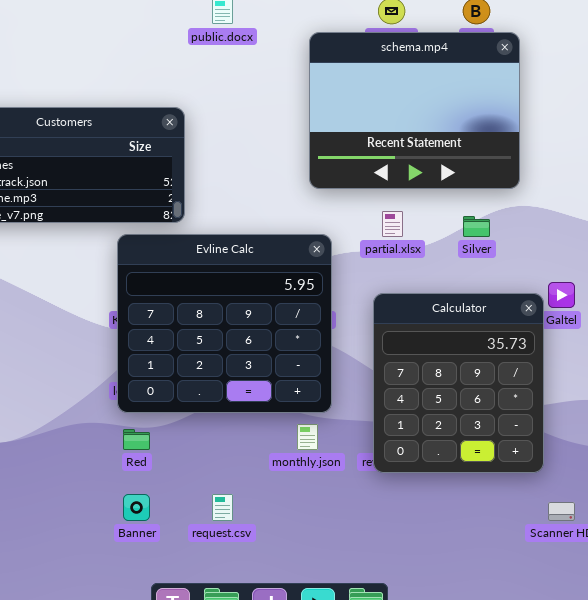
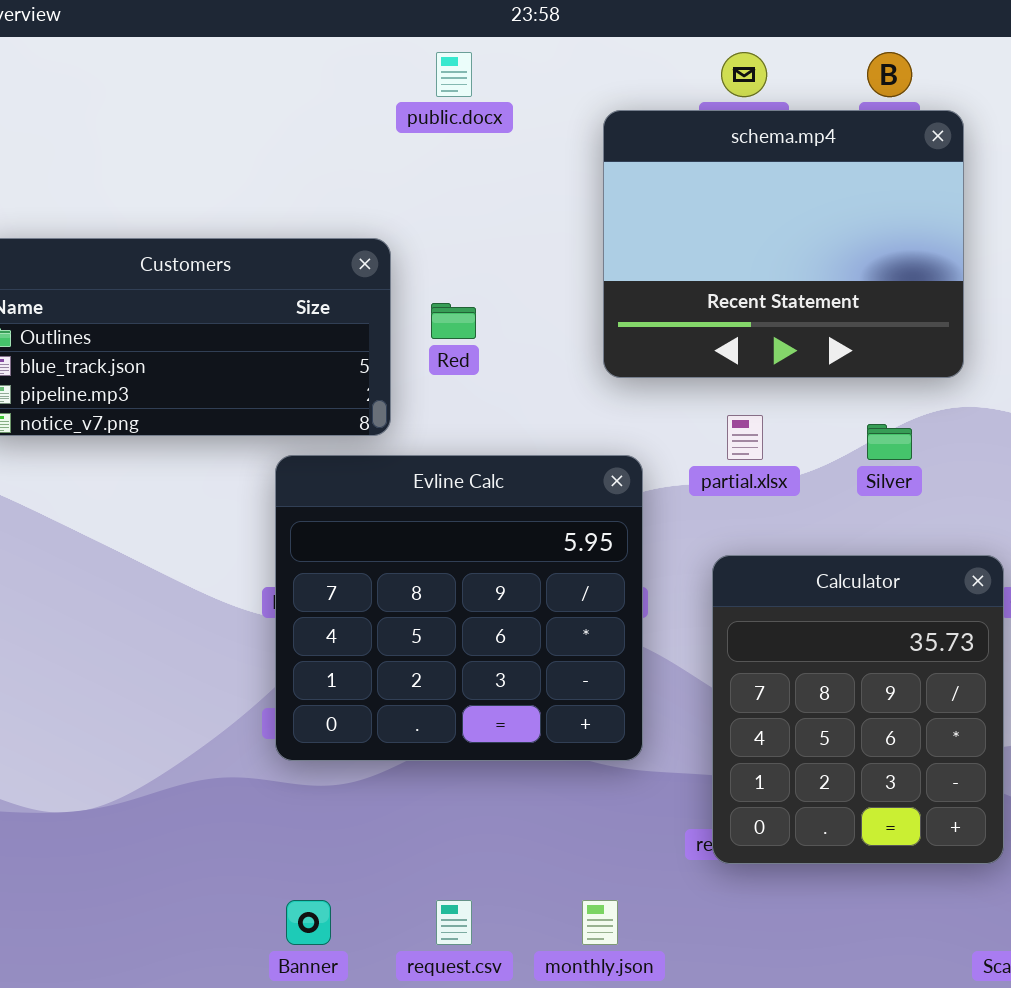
monthly.json: [297,424,318,450] -> [582,900,618,945], moved
Red: [123,429,150,450] -> [431,303,476,339], moved

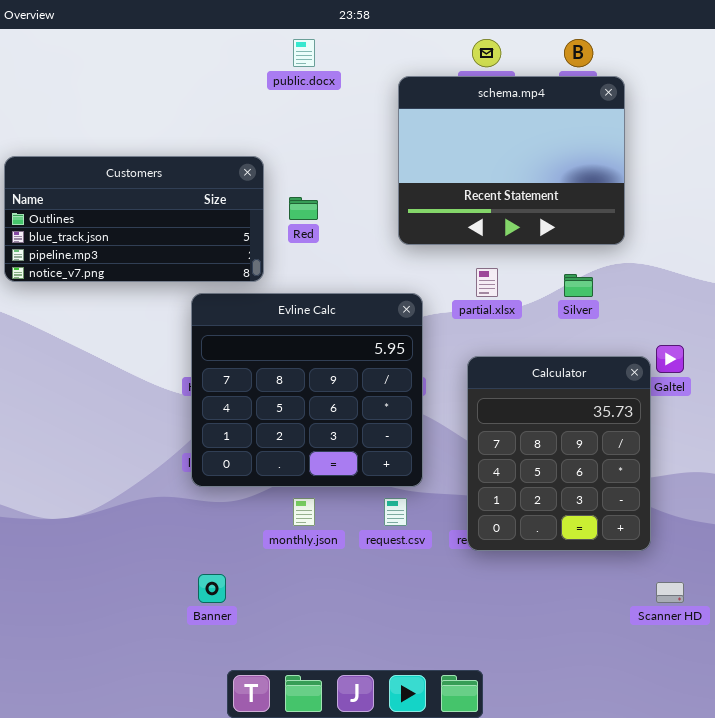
request.csv: [436,900,472,945] -> [384,498,407,526], moved
monthly.json: [582,900,618,945] -> [293,498,315,526], moved

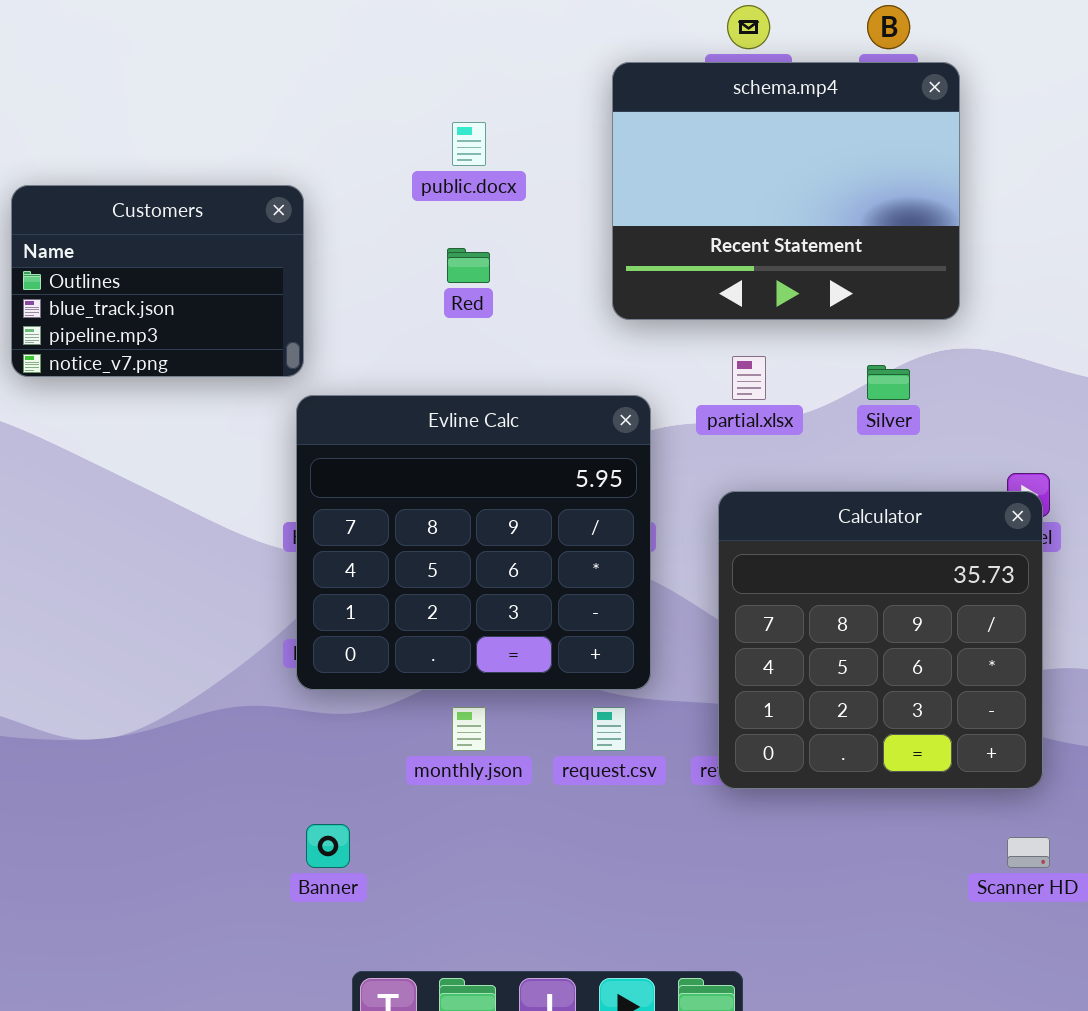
public.docx: [293,39,315,67] -> [452,122,486,166], moved
Customers: [4,156,264,282] -> [11,185,304,377], resized
Calculator: [467,356,651,551] -> [718,491,1043,789], resized

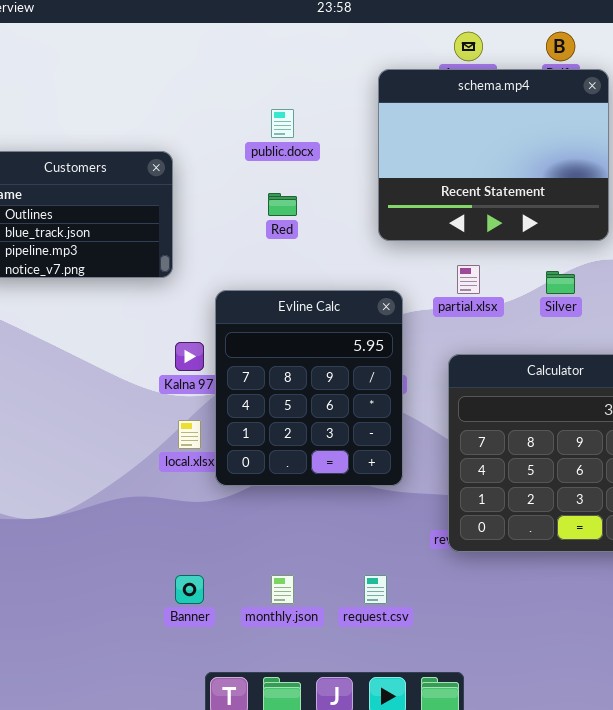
Evline Calc: [296,395,651,690] -> [215,290,403,486], resized
monthly.json: [452,707,486,751] -> [271,575,294,604], moved
request.csv: [592,707,626,751] -> [364,575,387,604], moved

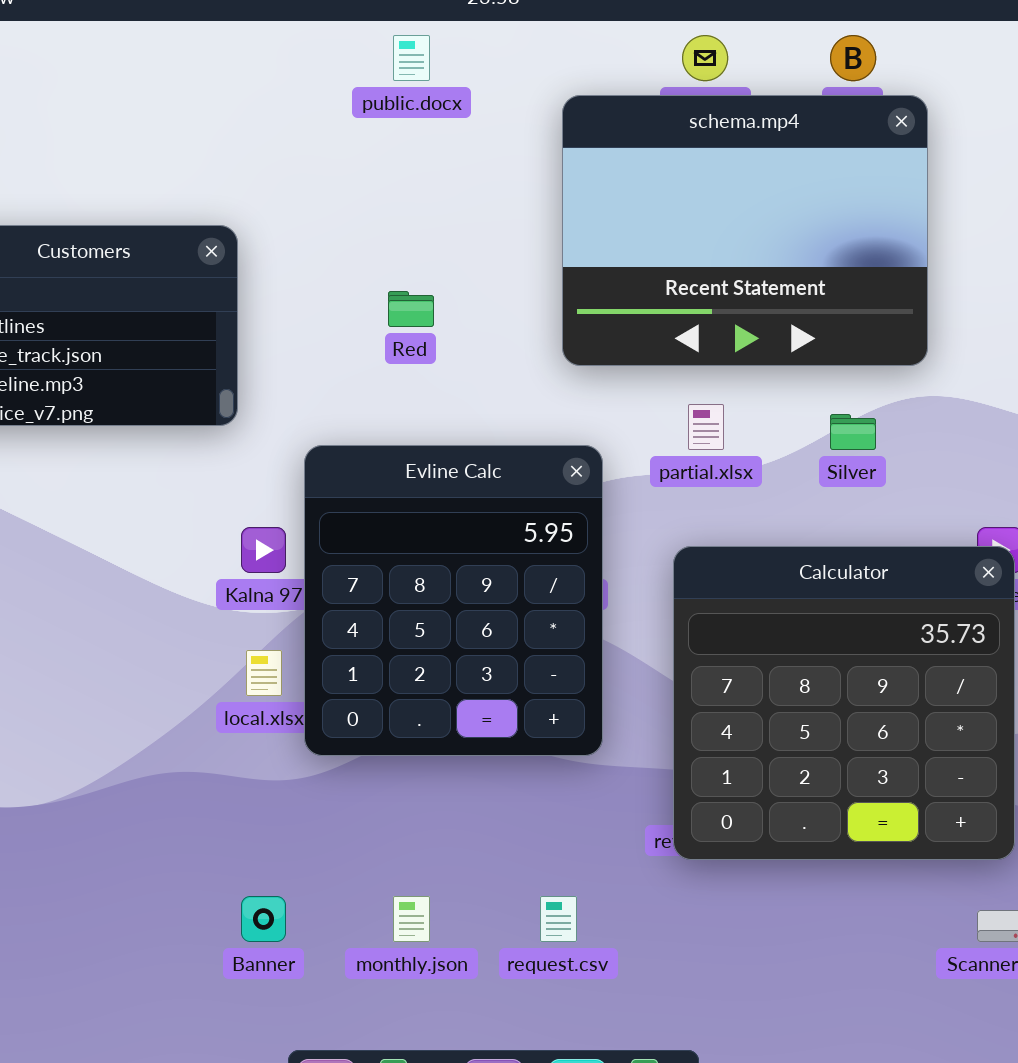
public.docx: [271,109,294,138] -> [393,35,430,81], moved

